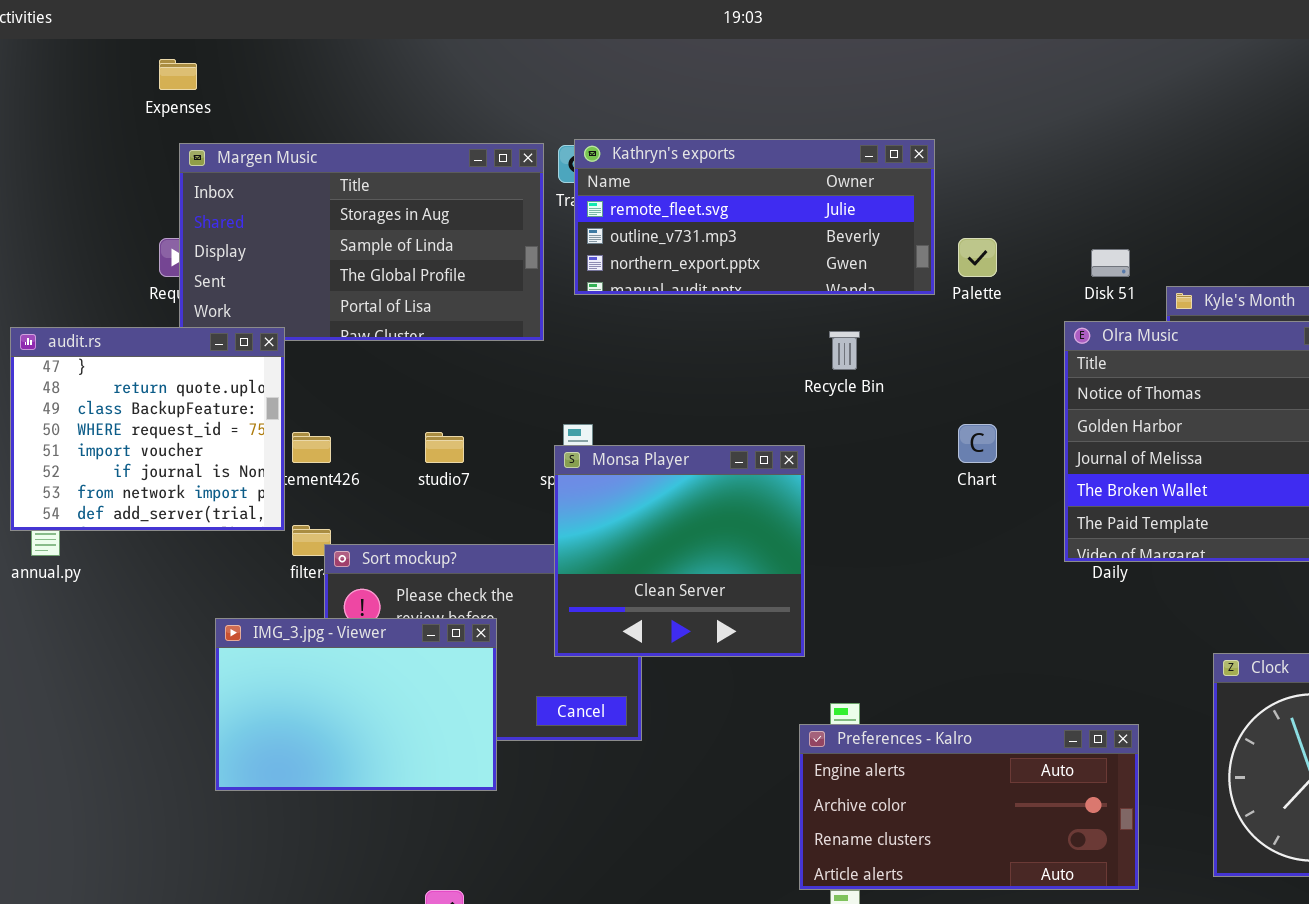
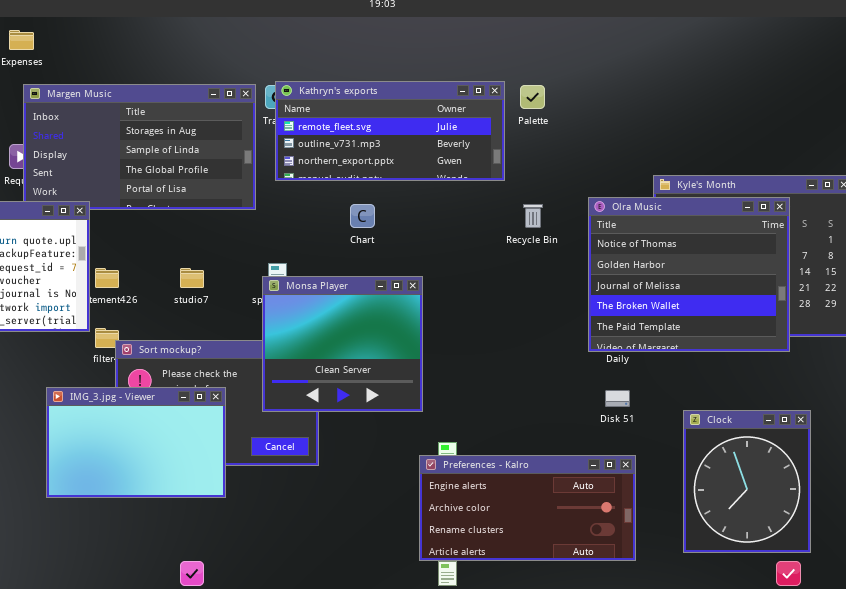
Palette: [958,238,997,277] -> [520,85,545,109], moved
Disk 51: [1091,249,1130,277] -> [605,390,630,407], moved
Recycle Bin: [829,331,860,370] -> [523,204,543,228], moved
Chart: [958,424,997,463] -> [350,204,375,228], moved

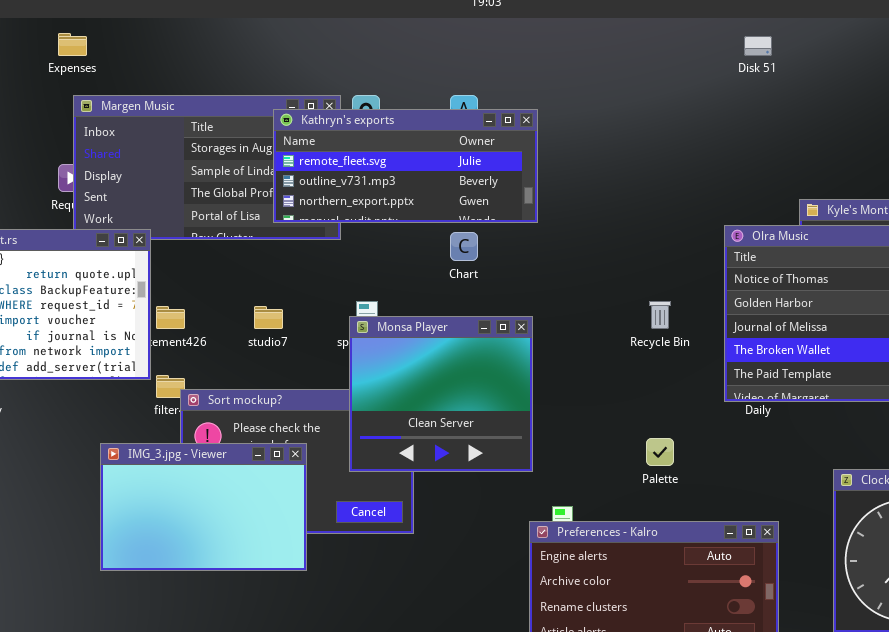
Kathryn's exports: [275,81,505,181] -> [273,109,538,223], moved
Palette: [520,85,545,109] -> [646,438,674,466], moved
Recycle Bin: [523,204,543,228] -> [649,301,671,329], moved
Disk 51: [605,390,630,407] -> [744,36,772,56], moved

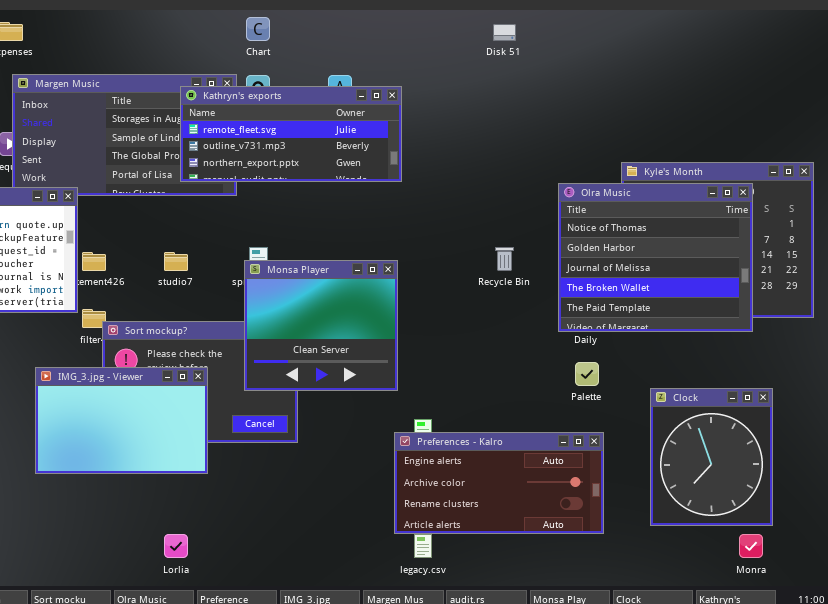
Disk 51: [744,36,772,56] -> [493,24,516,41], moved
Chart: [450,232,478,261] -> [246,17,270,41], moved
Palette: [646,438,674,466] -> [575,362,599,386], moved

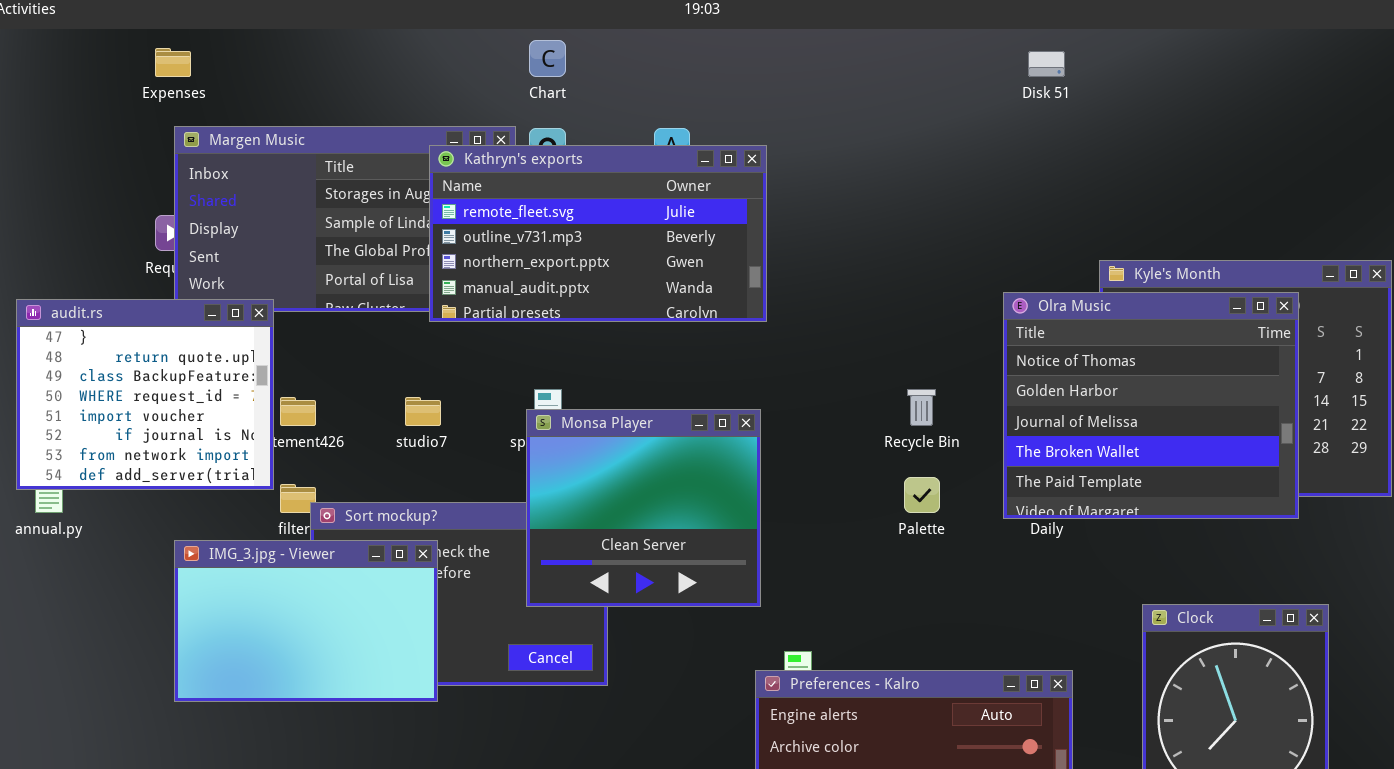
Disk 51: [493,24,516,41] -> [1028,51,1065,77], moved
Kathryn's exports: [180,86,402,182] -> [429,145,767,322], resized
Palette: [575,362,599,386] -> [904,477,940,513], moved
IMG_3.jpg - Viewer: [35,367,208,474] -> [174,540,438,702], moved

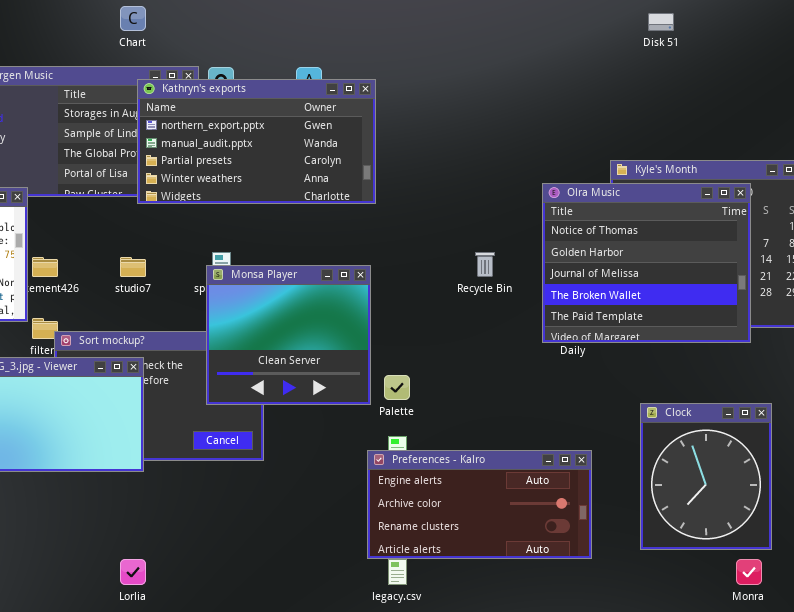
Chart: [529,40,566,77] -> [120,6,146,31], moved
Disk 51: [1028,51,1065,77] -> [648,13,674,31], moved
Kathryn's exports: [429,145,767,322] -> [137,79,376,204], scrolled down 2 rows
Palette: [904,477,940,513] -> [384,375,410,400], moved

